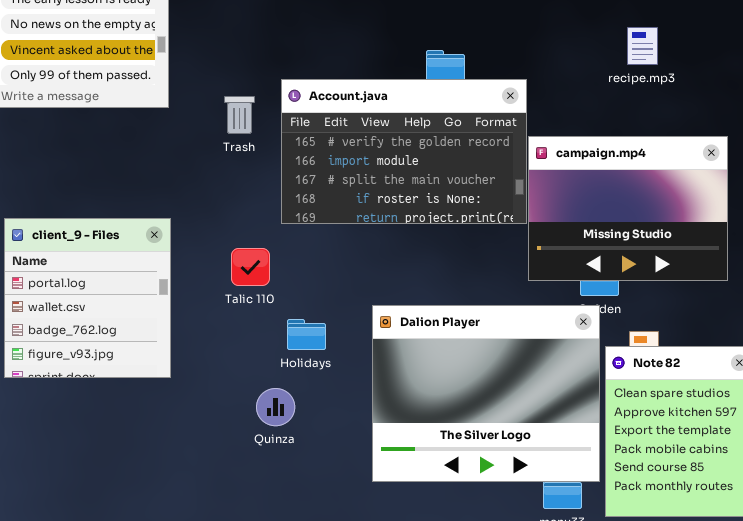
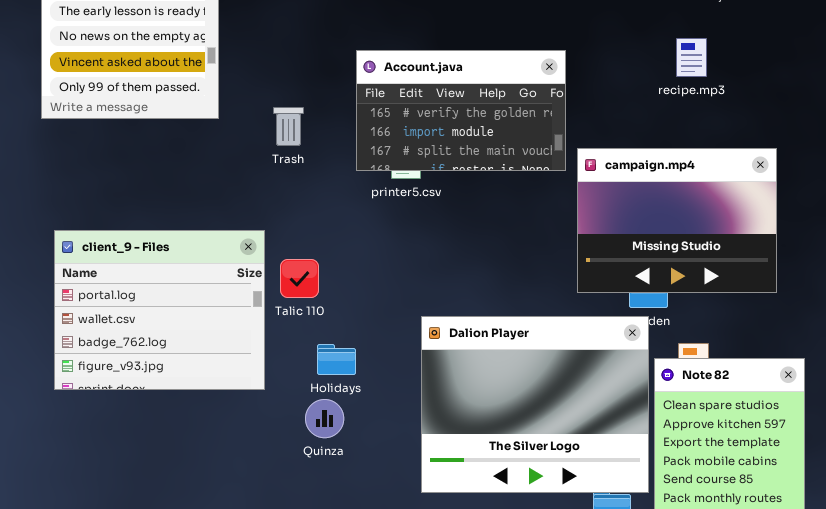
Account.java: [281,79,527,224] -> [356,50,566,171], moved, resized
client_9 - Files: [4,218,171,378] -> [54,230,265,390], resized
Holidays: [287,319,326,350] -> [317,344,356,375], moved

